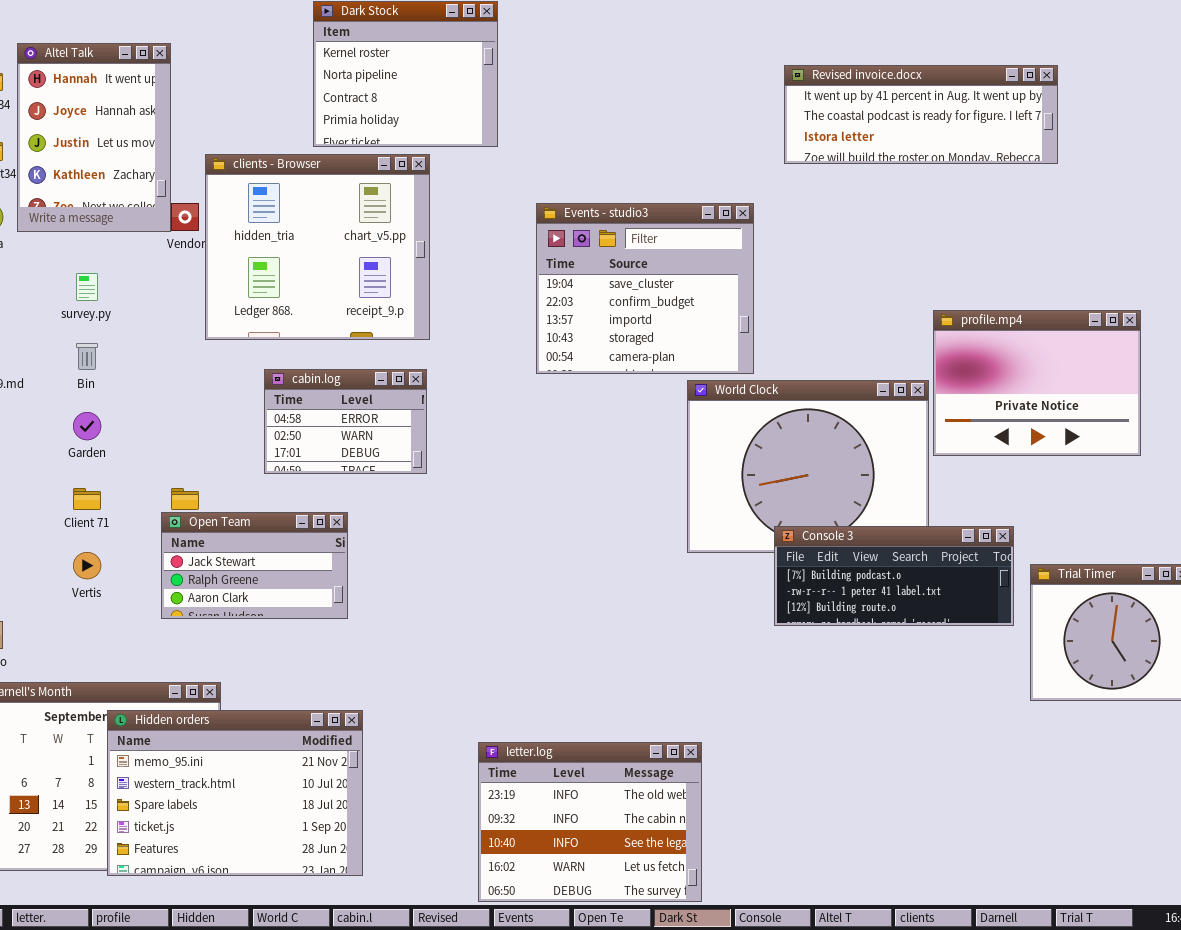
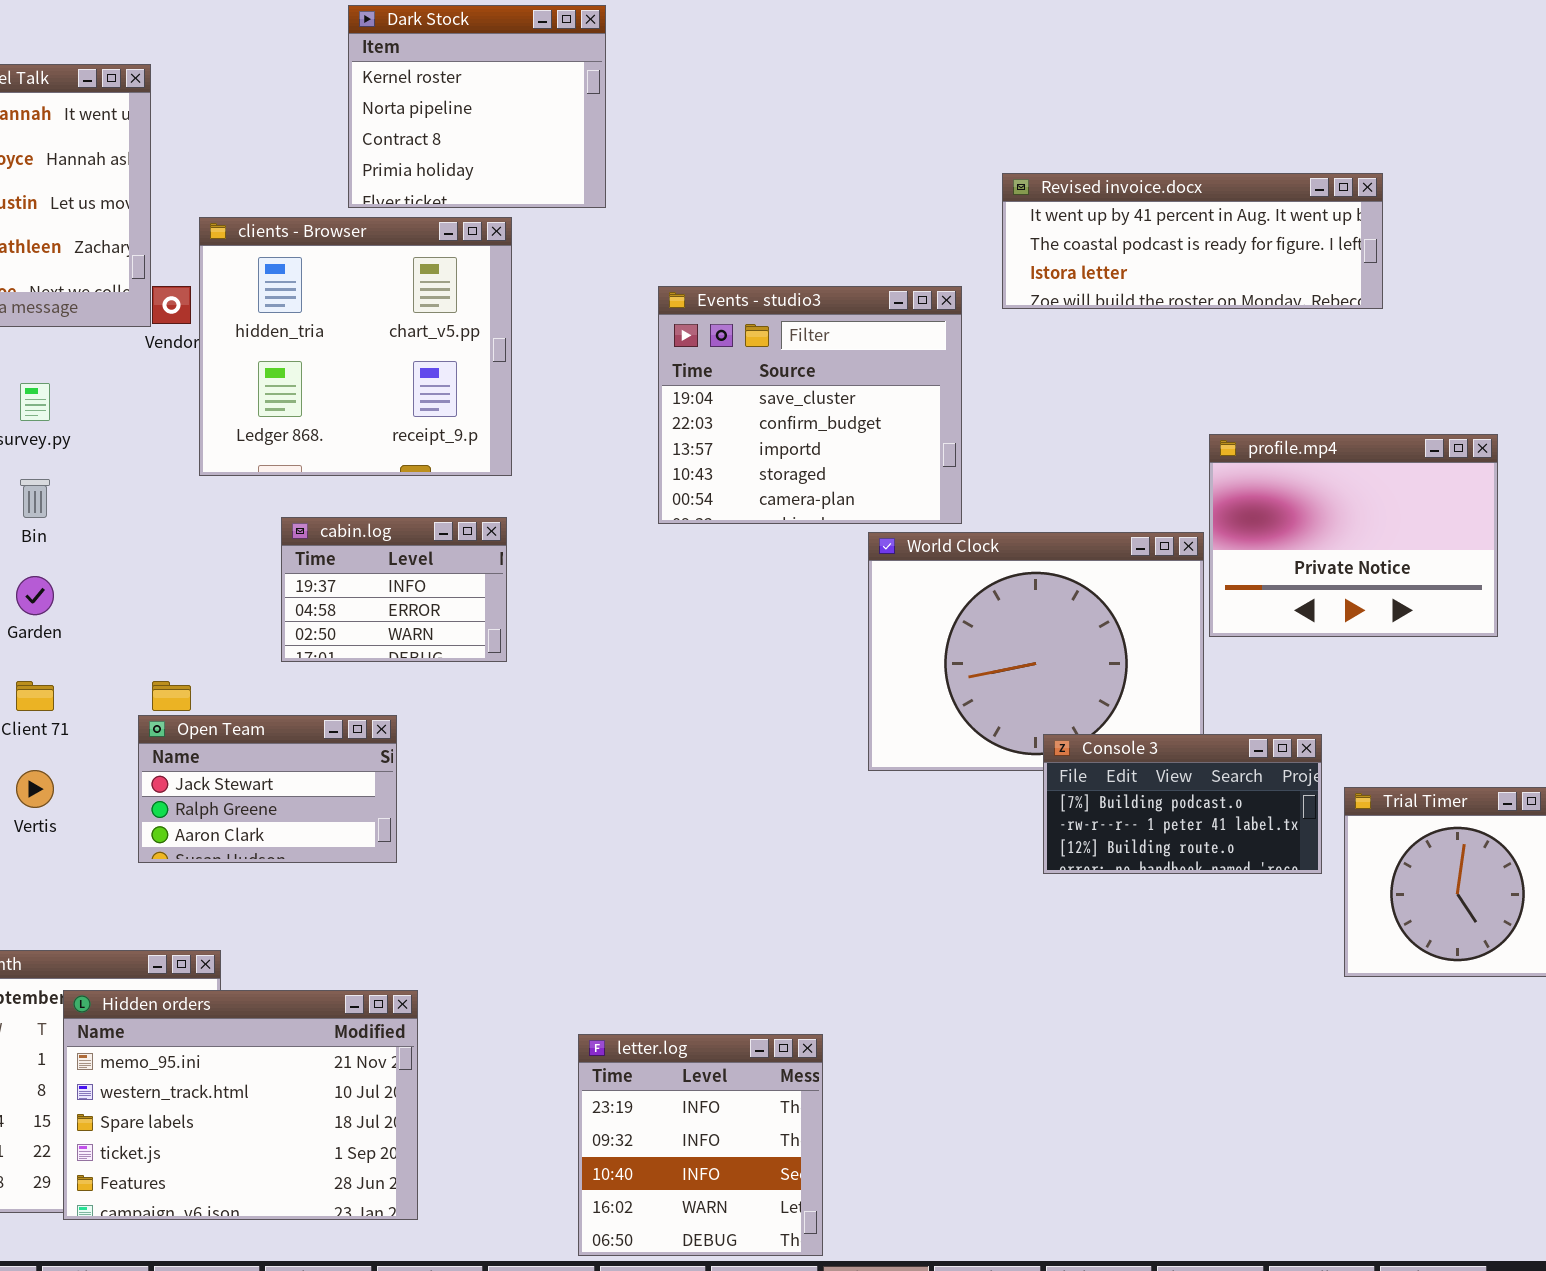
Revised invoice.docx: [784,65,1058,164] -> [1002,173,1383,309], moved
cabin.log: [264,369,427,474] -> [281,517,507,662], scrolled up 1 row
Console 3: [774,526,1014,626] -> [1043,734,1322,874], resized
letter.log: [478,742,702,902] -> [578,1034,823,1256], resized

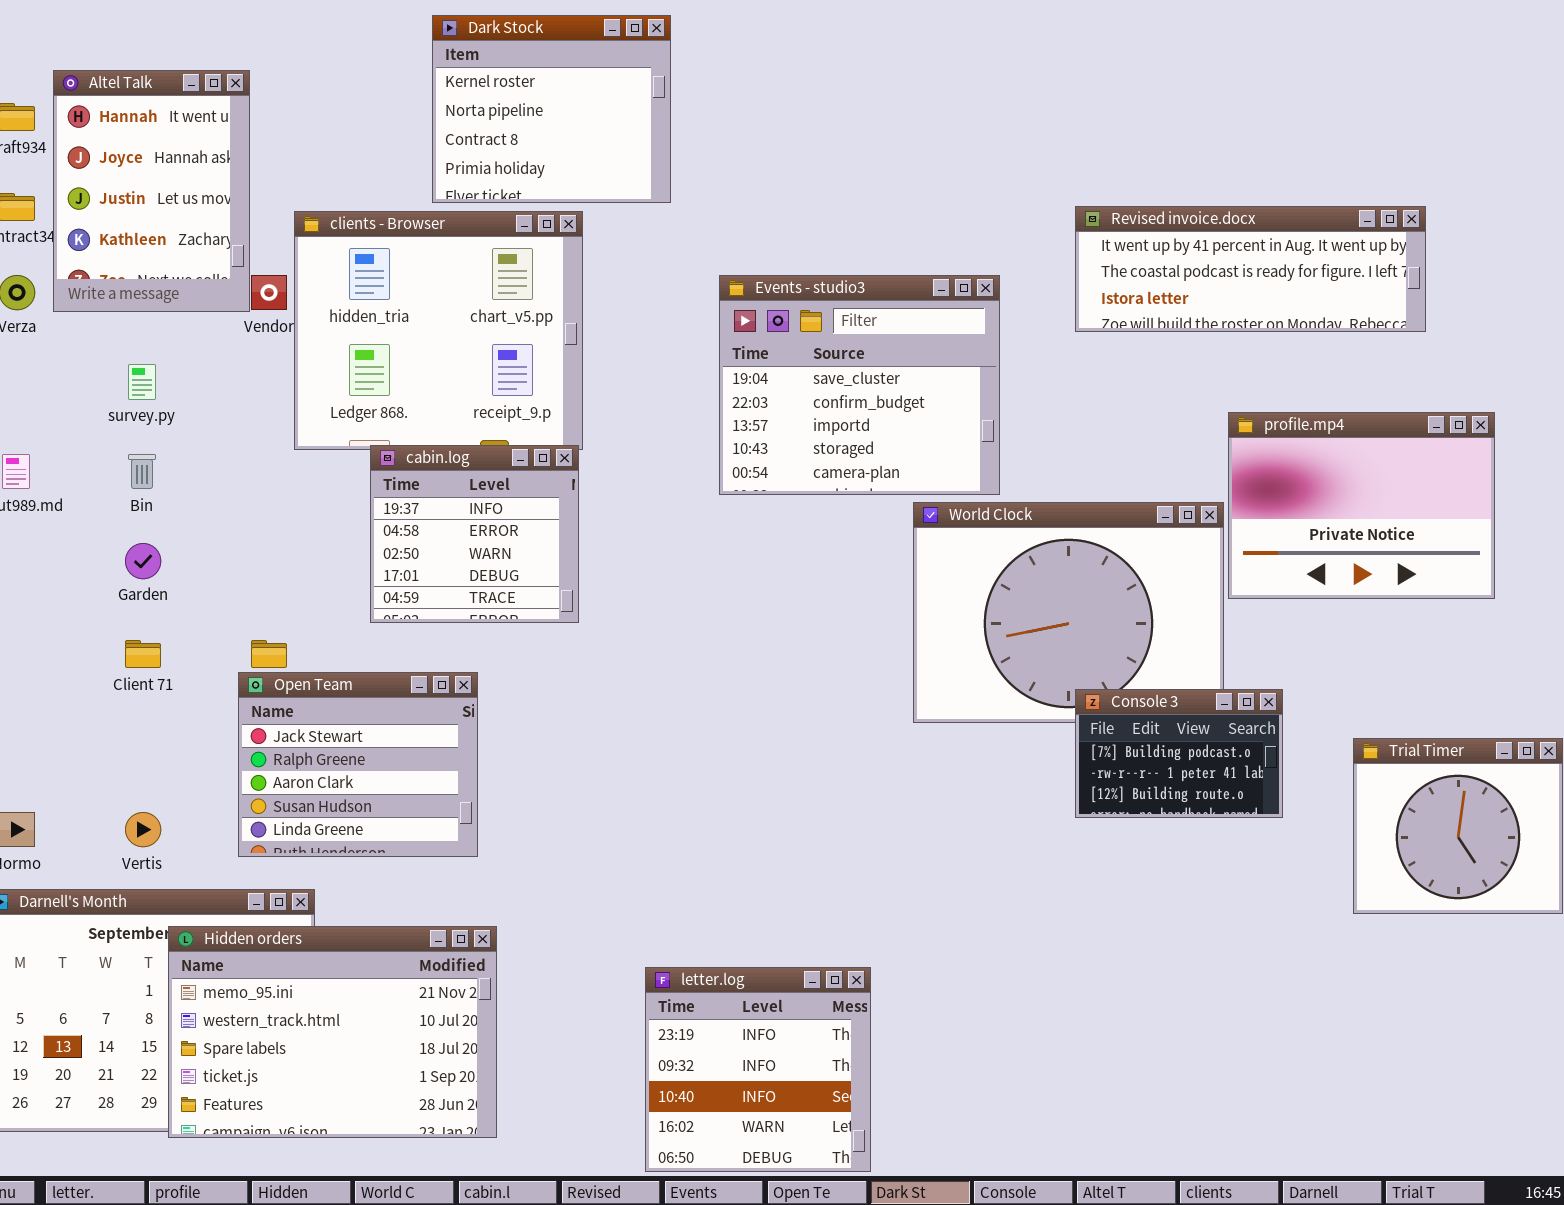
Revised invoice.docx: [1002,173,1383,309] -> [1075,206,1426,332], moved
cabin.log: [281,517,507,662] -> [370,445,579,623], resized
Open Team: [138,715,397,863] -> [238,672,478,857], resized
Console 3: [1043,734,1322,874] -> [1075,689,1283,818], resized
Vertis: [16,770,54,808] -> [125,812,161,847], moved

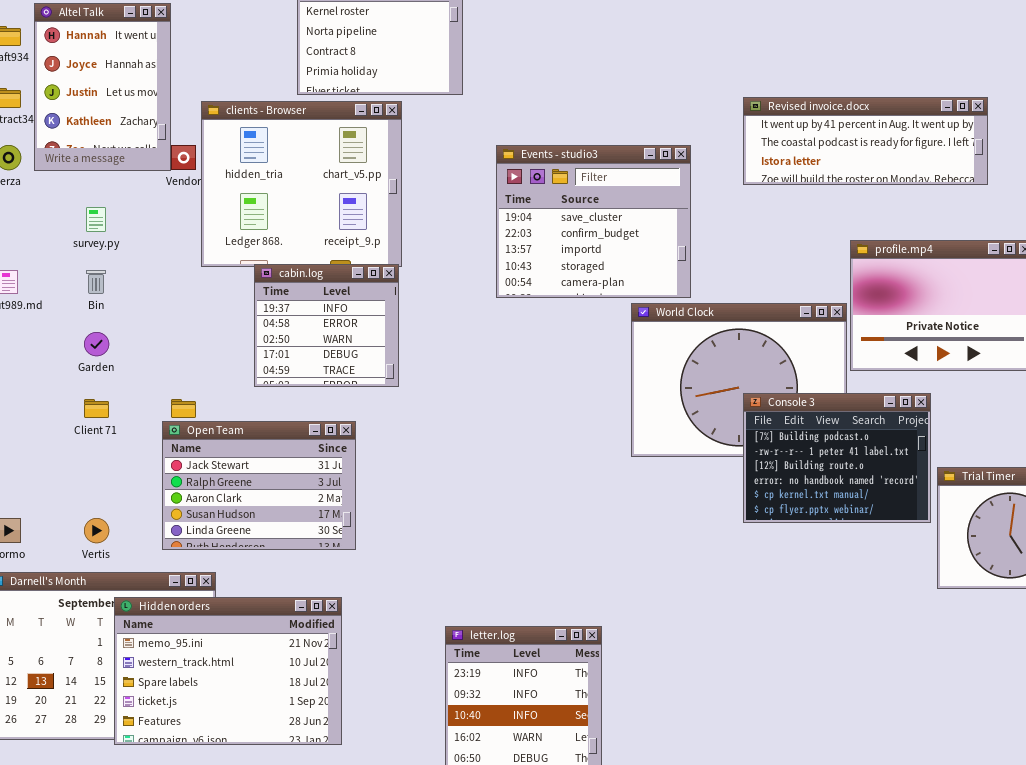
Open Team: [238,672,478,857] -> [162,421,356,550], resized
Console 3: [1075,689,1283,818] -> [743,393,931,523], resized

